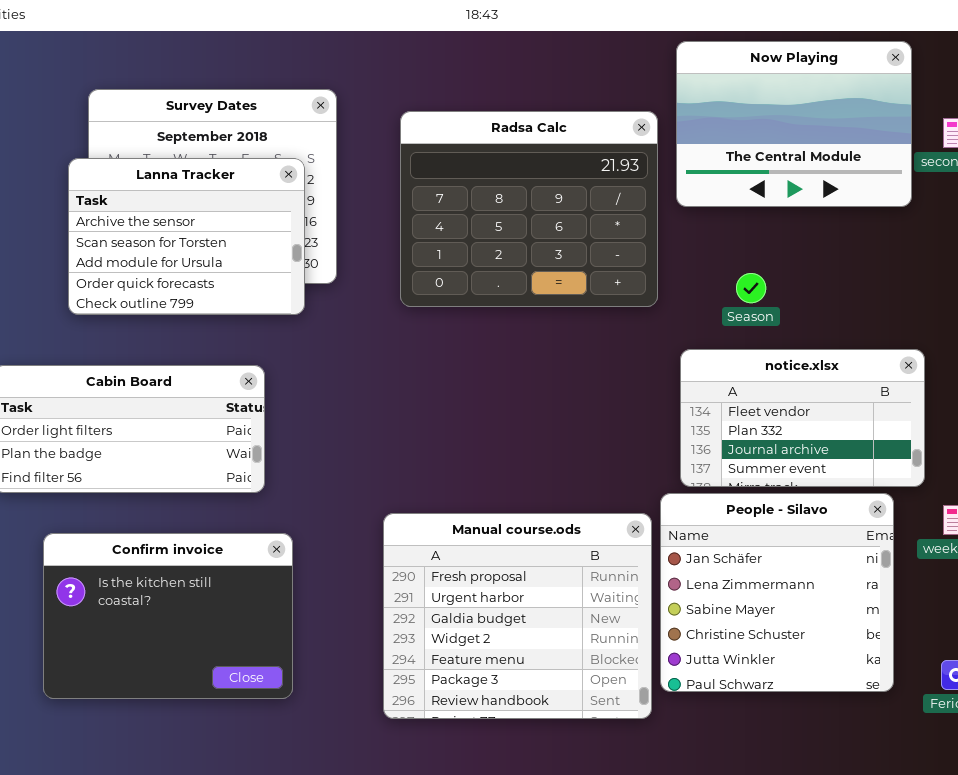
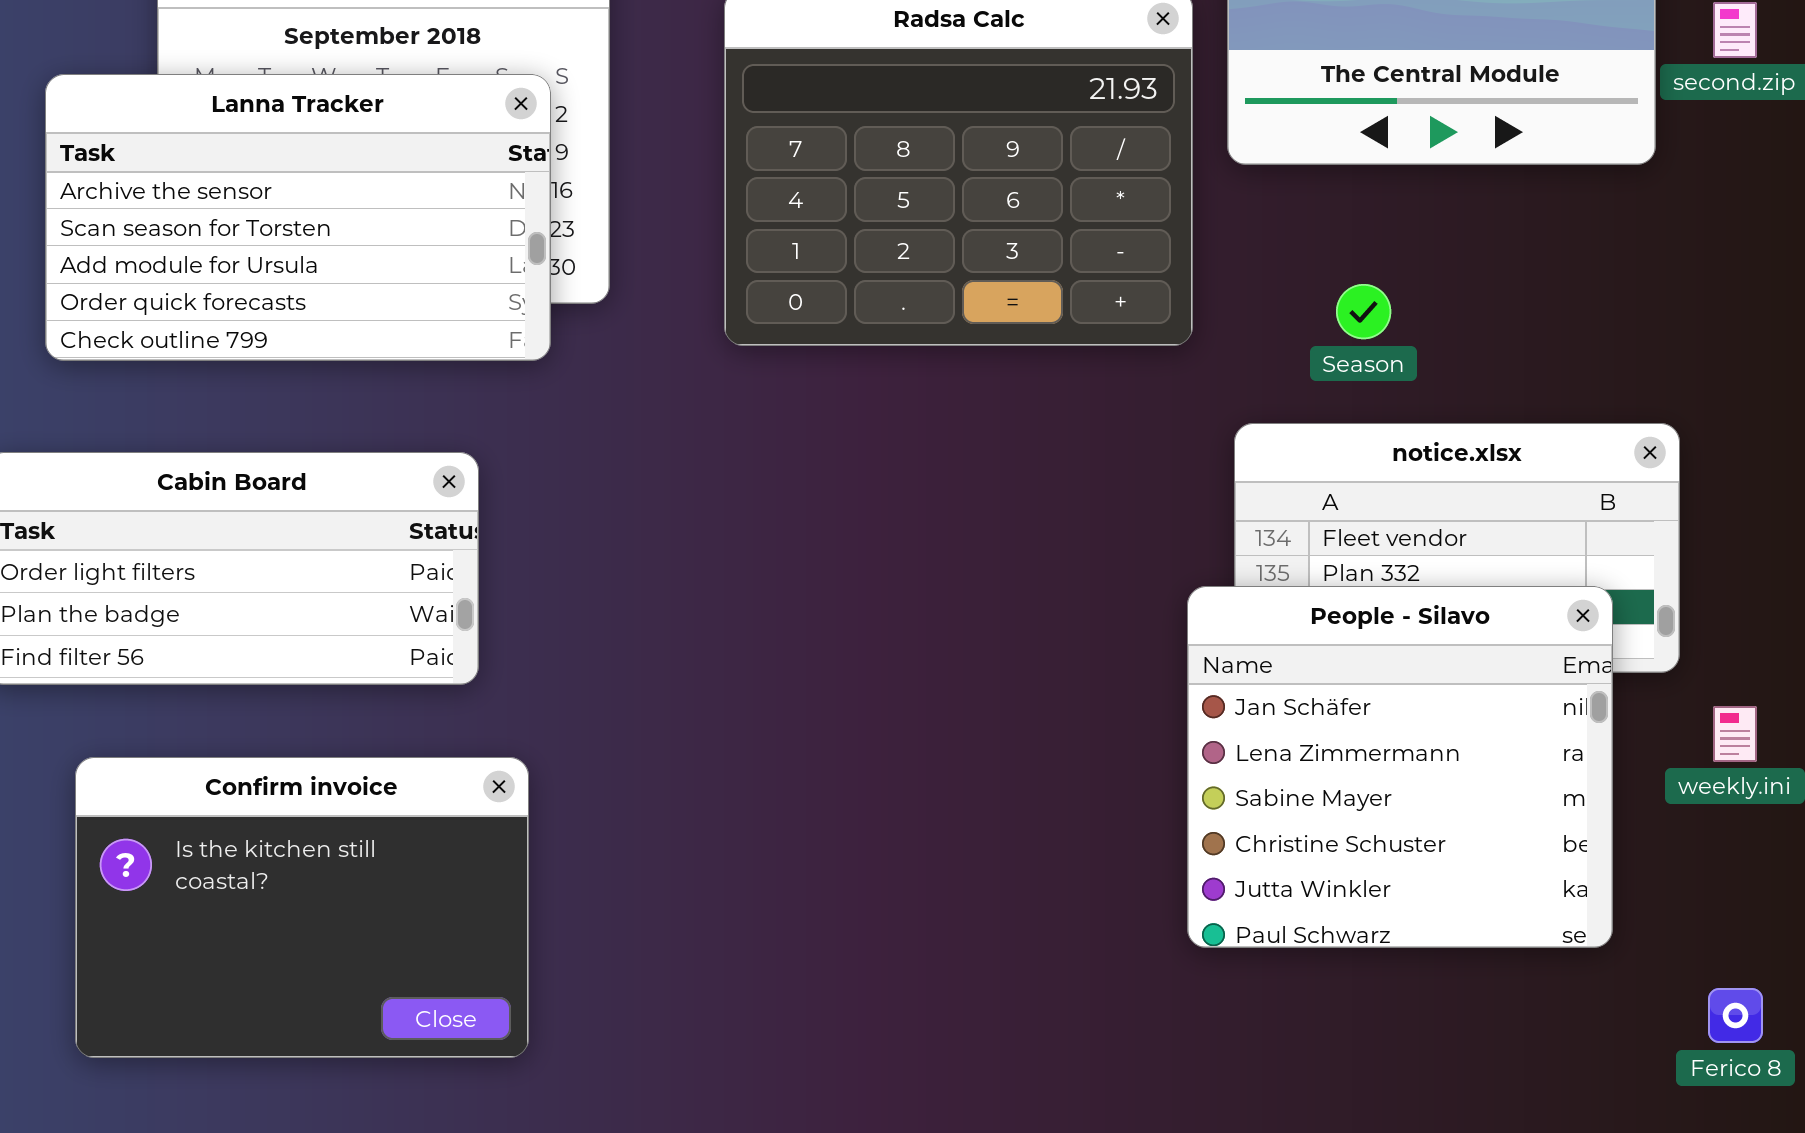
Lanna Tracker: [68,158,305,315] -> [45,74,551,361], resized
People - Silavo: [660,493,894,692] -> [1187,586,1613,948], moved
Manual course.ods: [383,513,652,719] -> none, closed

